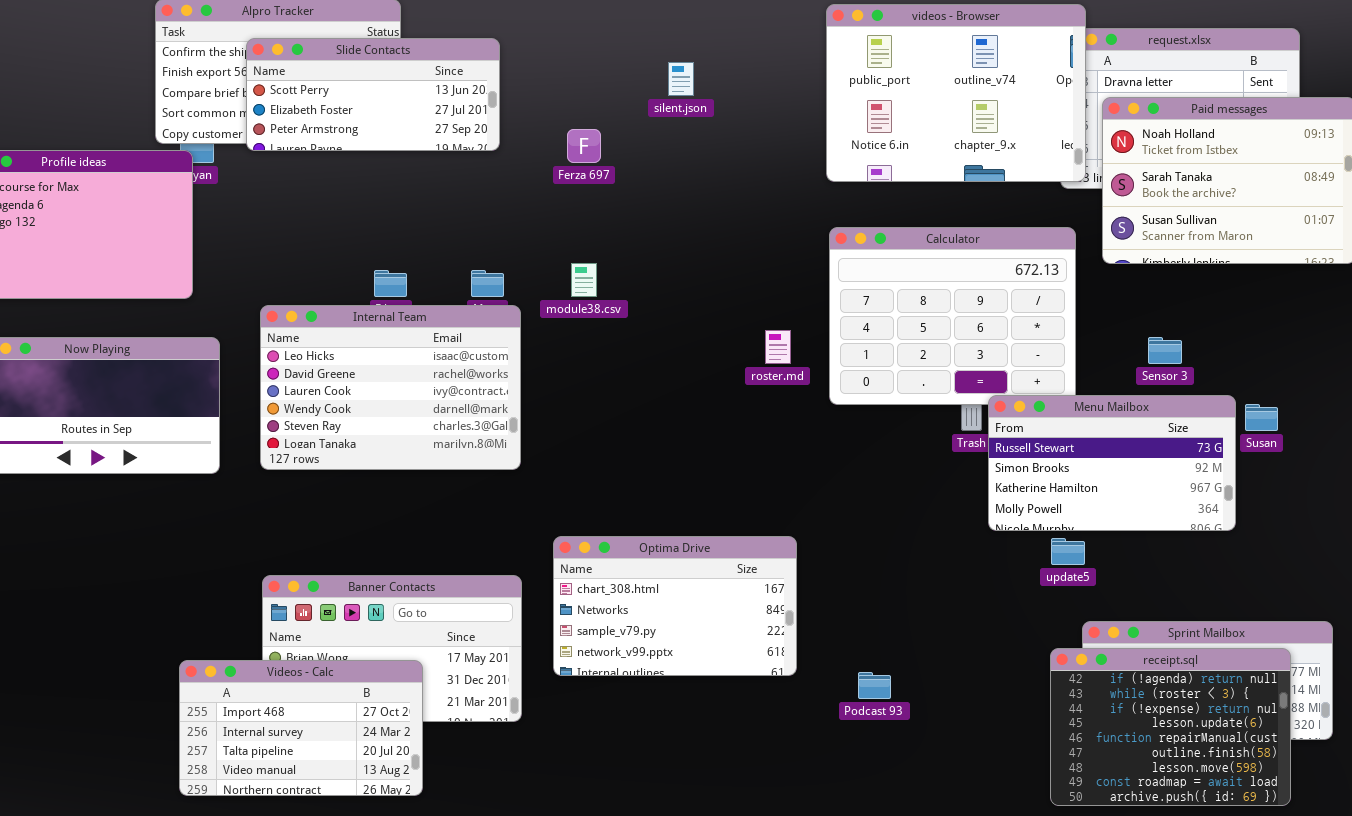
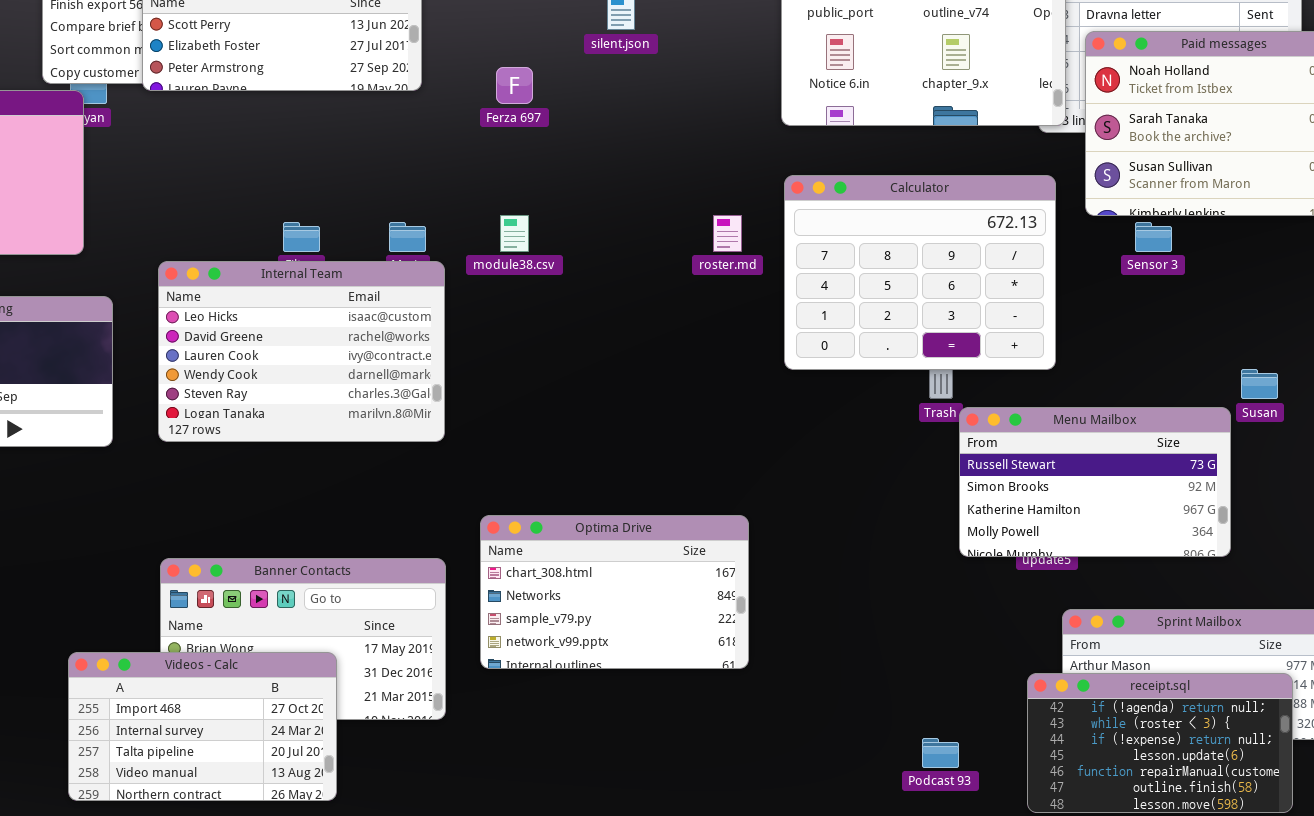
roster.md: [765,330,791,364] -> [713,215,742,252], moved
Sensor 3: [1148,337,1182,364] -> [1135,222,1172,252], moved
Menu Mailbox: [988,395,1236,531] -> [959,407,1231,557], moved
receipt.sql: [1050,648,1291,806] -> [1027,673,1293,813], resized
Podcast 93: [858,672,891,699] -> [922,738,959,768], moved

